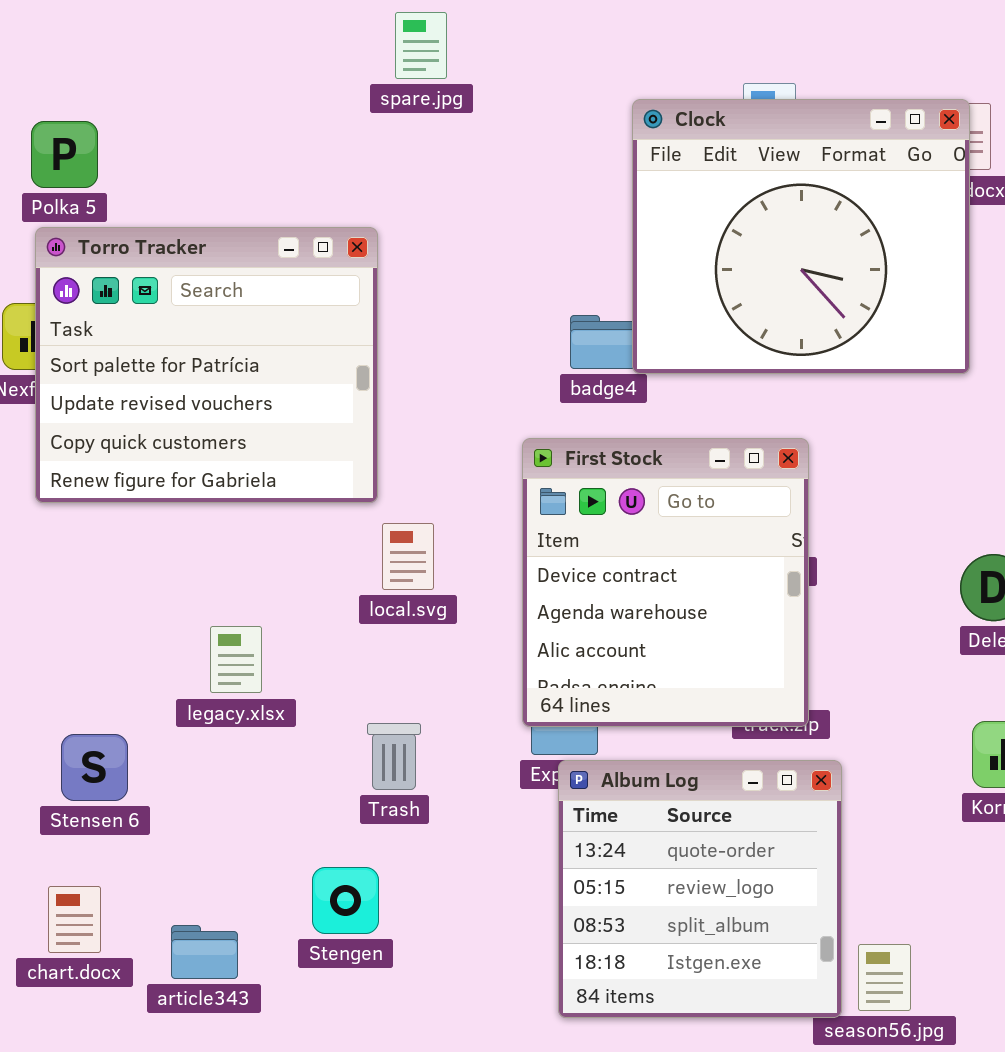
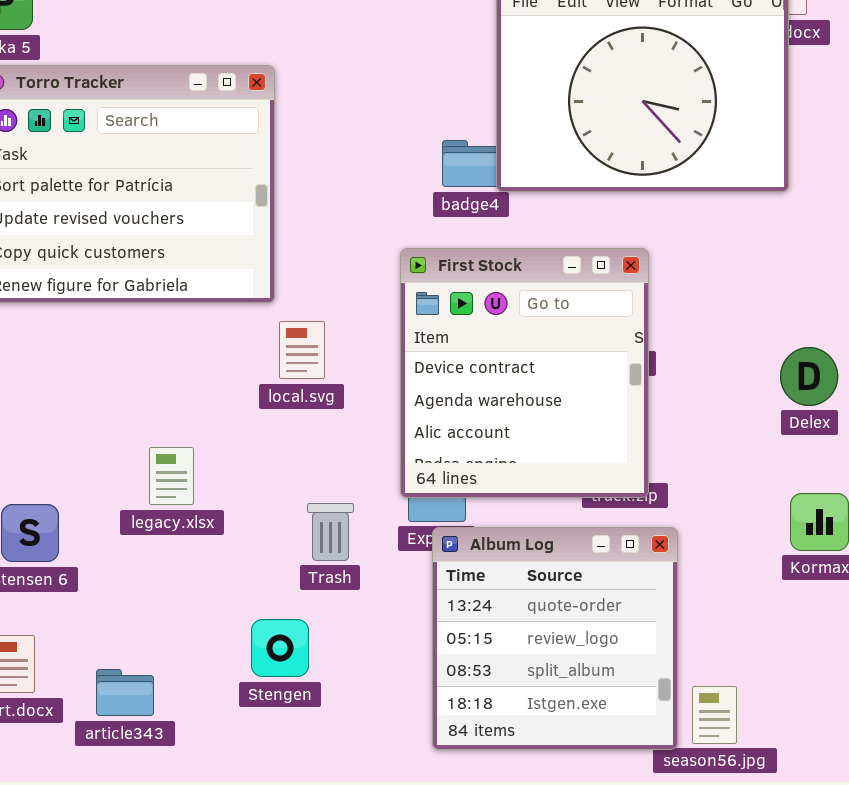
legacy.xlsx: [210,626,262,693] -> [149,447,194,505], moved
Trash: [367,723,421,790] -> [307,503,354,561], moved
Stengen: [312,867,379,934] -> [251,619,309,677], moved

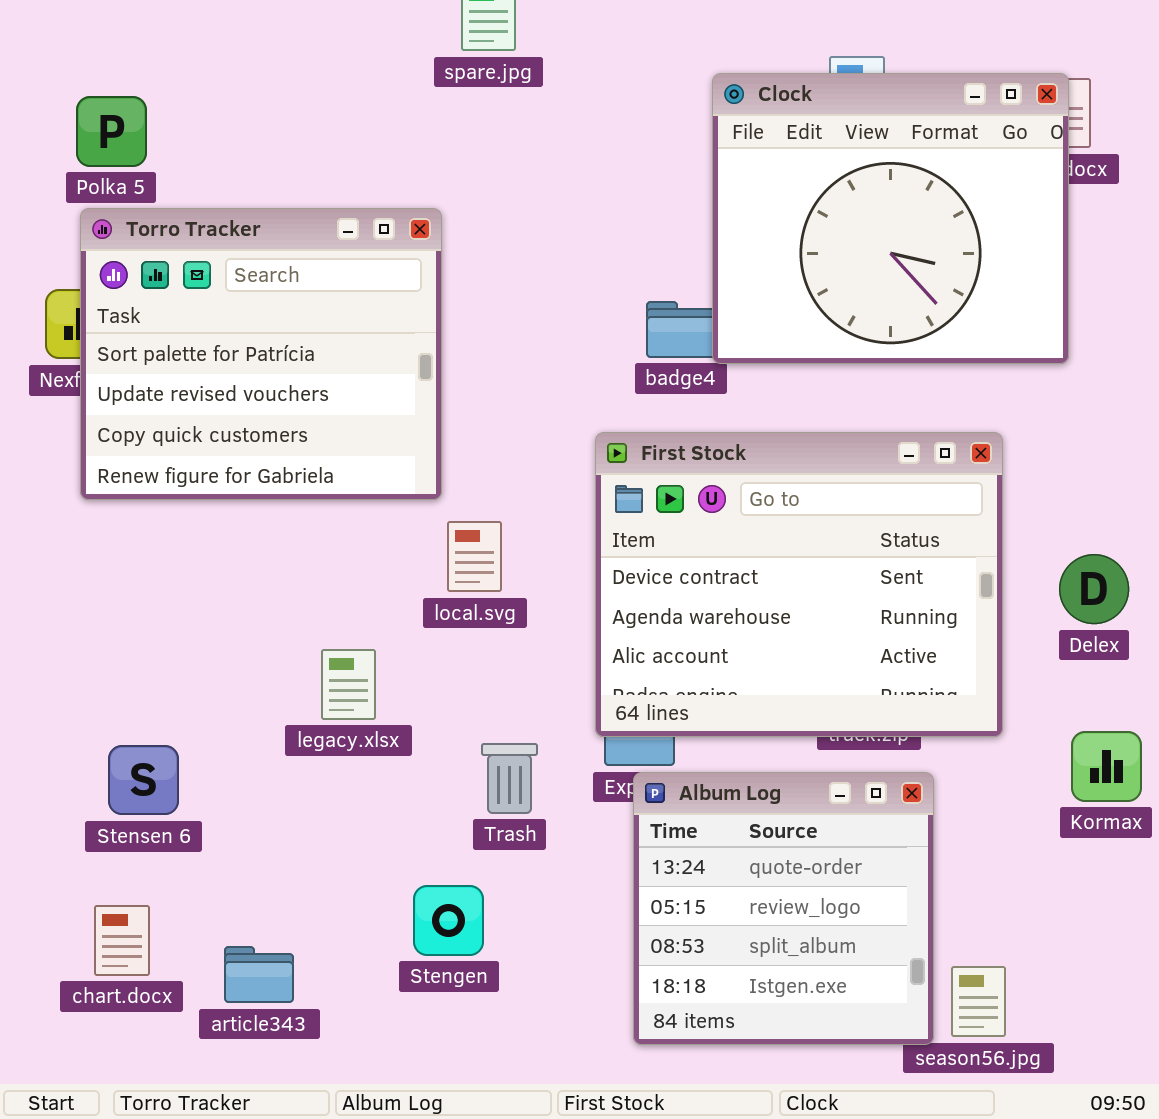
First Stock: [400,248,649,498] -> [595,432,1003,737], resized
legacy.xlsx: [149,447,194,505] -> [321,649,376,720], moved

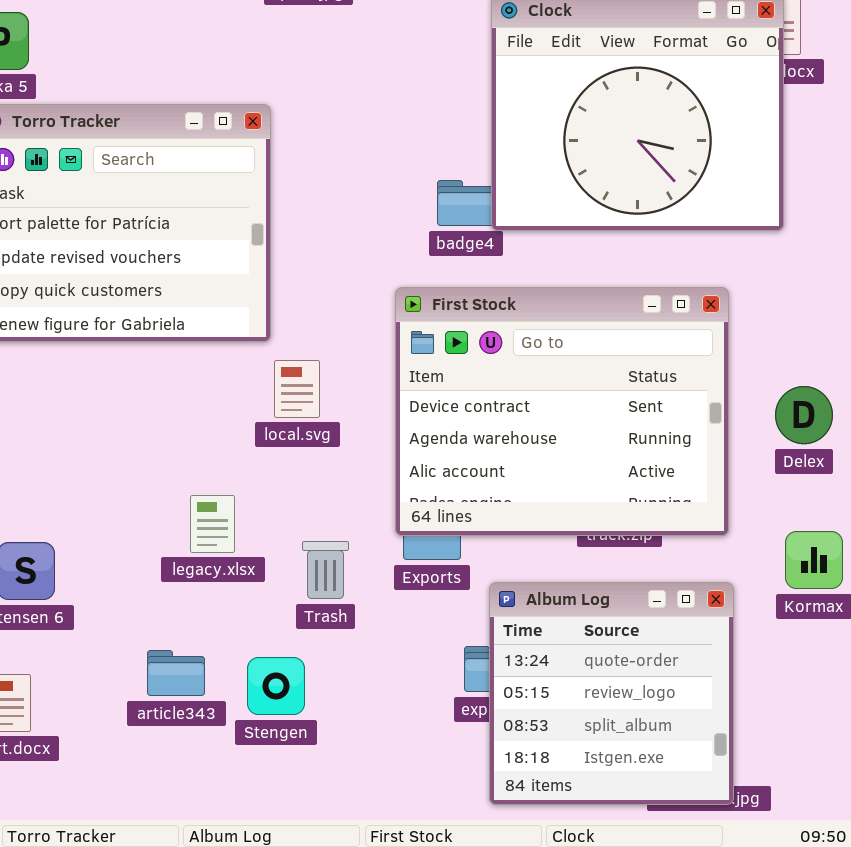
legacy.xlsx: [321,649,376,720] -> [190,495,235,553], moved
Album Log: [633,772,934,1045] -> [489,582,734,805], moved
article343: [224,946,294,1003] -> [147,650,205,696], moved

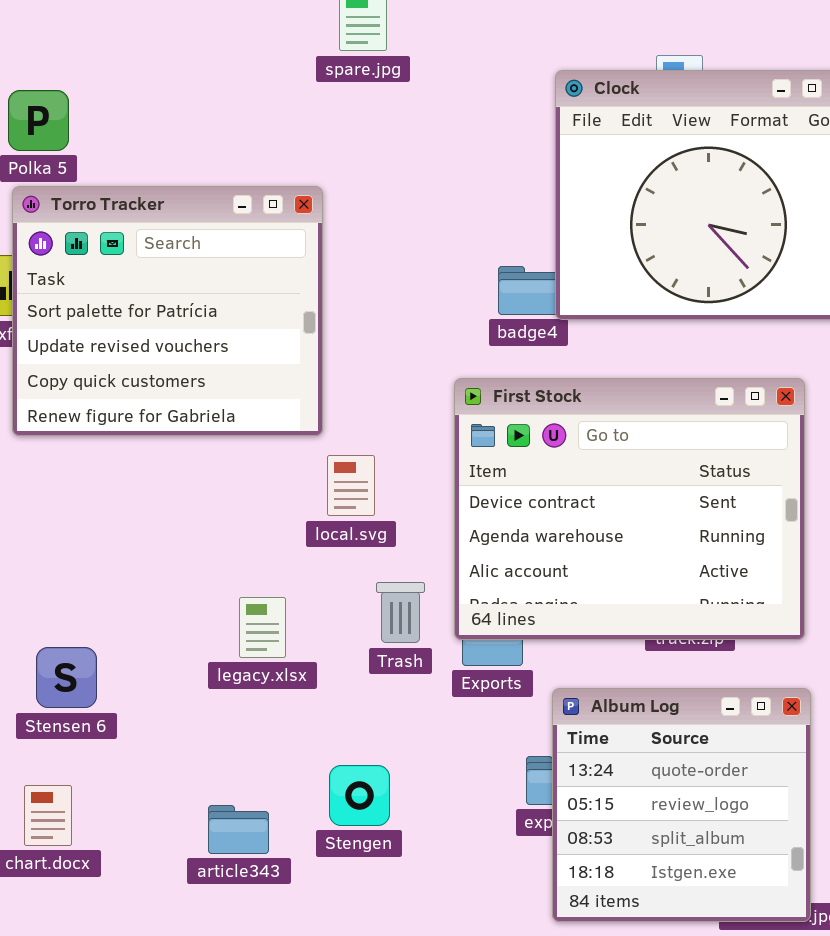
Trash: [302,541,349,599] -> [376,582,425,643], moved
article343: [147,650,205,696] -> [208,805,269,854], moved
Stengen: [247,657,305,715] -> [329,765,390,826], moved

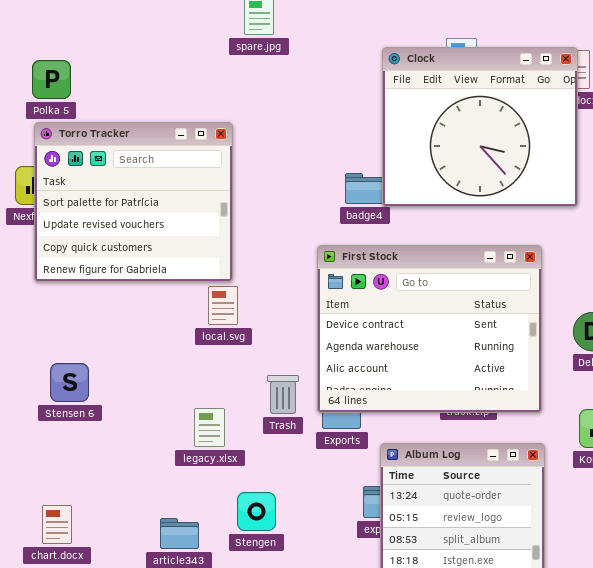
local.svg: [327,455,375,516] -> [208,286,238,325], moved
legacy.xlsx: [239,597,286,658] -> [194,408,225,447], moved
Stensen 6: [36,647,97,708] -> [50,363,89,402], moved

